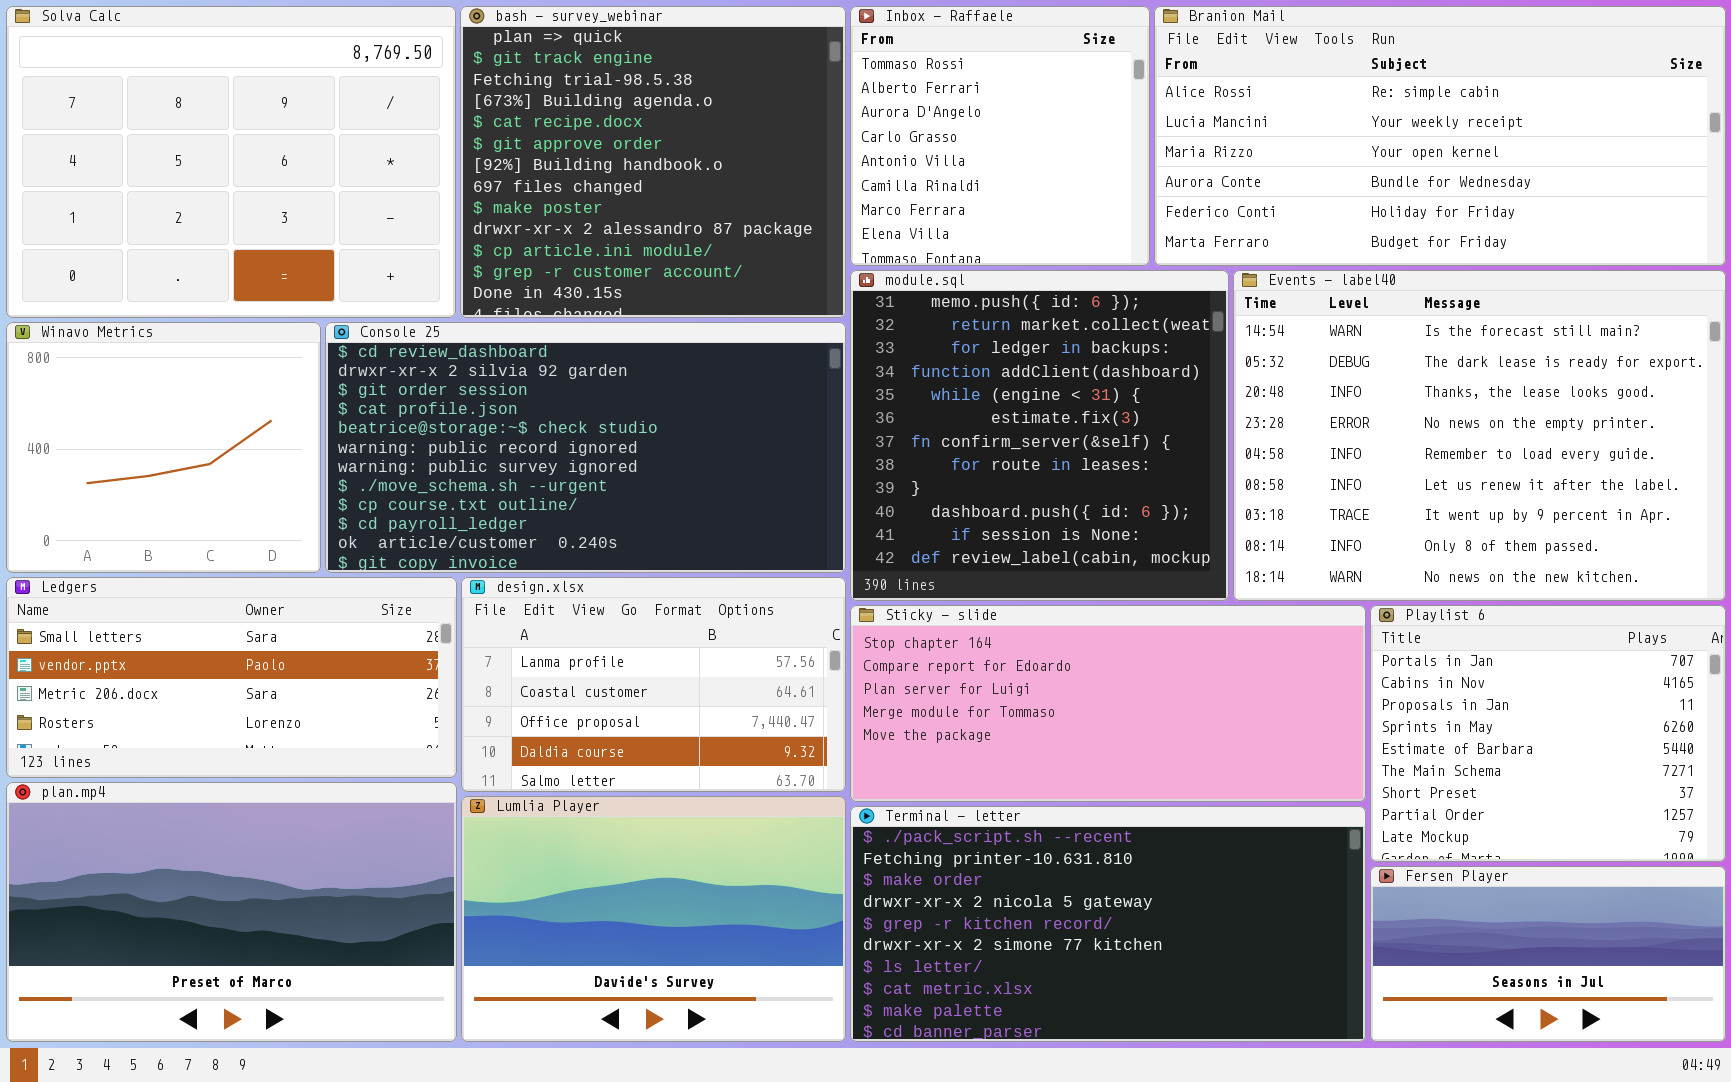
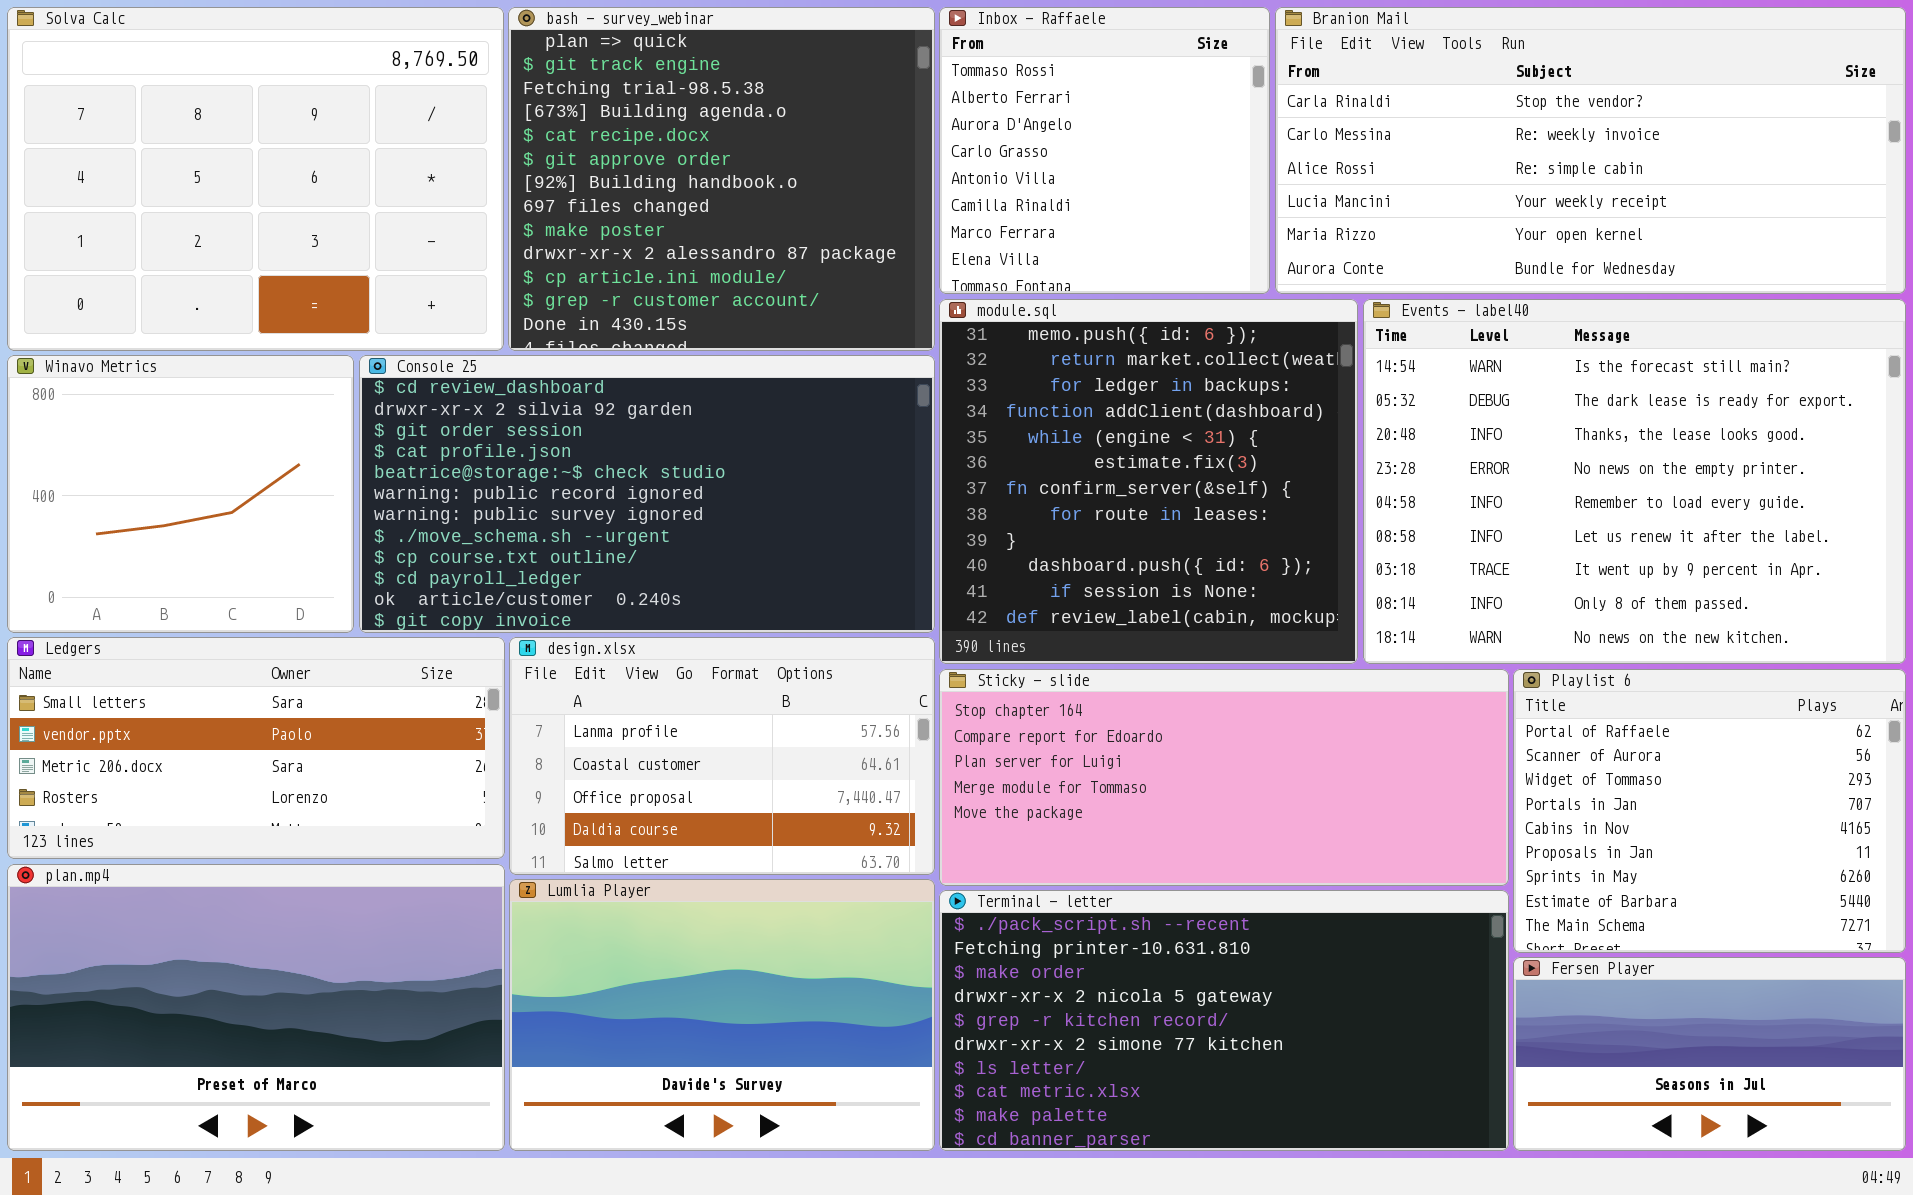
Branion Mail: [1154,6,1726,266] -> [1275,7,1906,294], scrolled up 2 rows
Playlist 6: [1370,605,1726,862] -> [1513,669,1906,953], scrolled up 3 rows

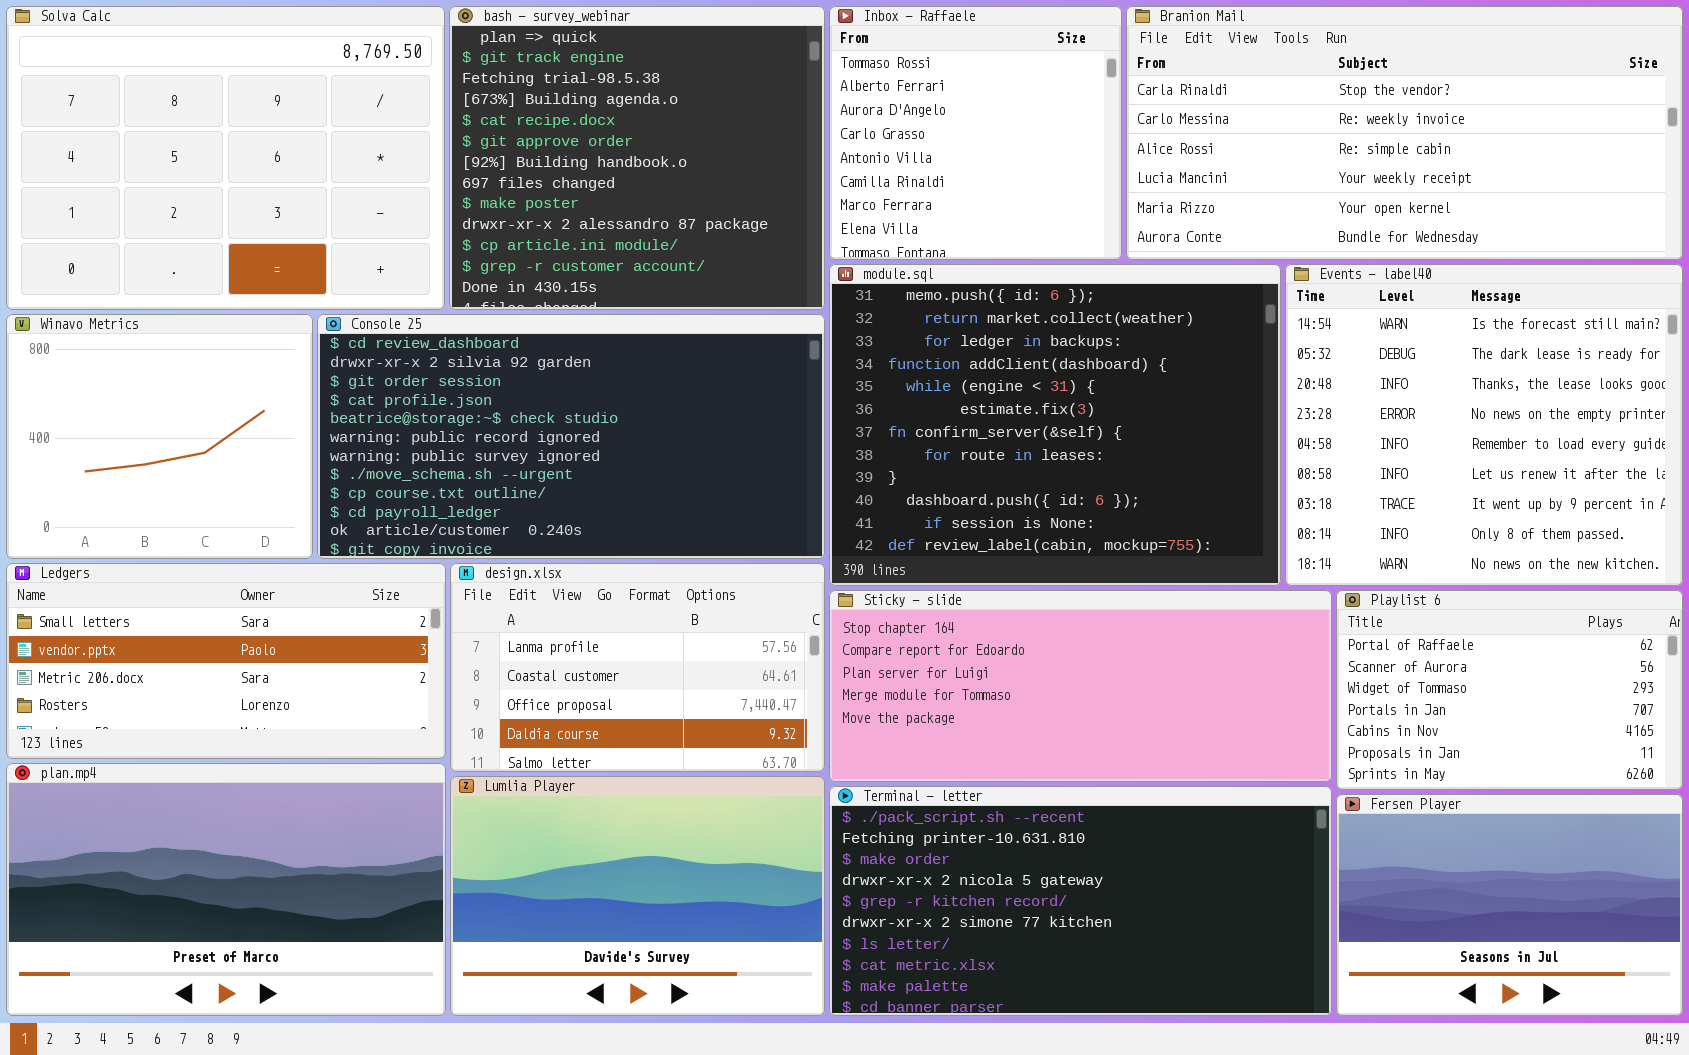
module.sql: [939,299,1358,664] -> [829,264,1281,586], resized
Events - label40: [1363,299,1906,664] -> [1285,264,1683,586], resized
Playlist 6: [1513,669,1906,953] -> [1336,590,1683,790], resized
Fersen Player: [1513,957,1906,1151] -> [1336,794,1683,1016], resized

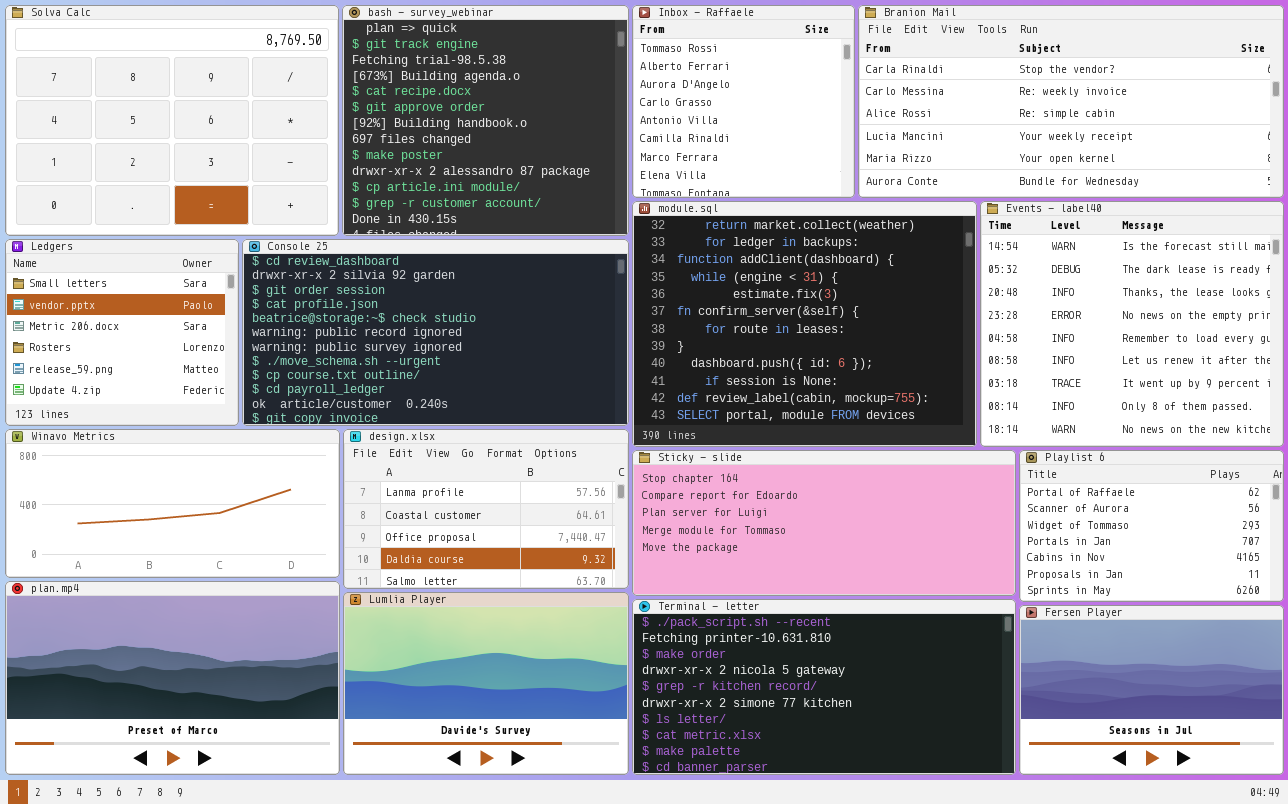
module.sql: [829,264,1281,586] -> [632,201,977,447], scrolled down 1 row
Winavo Metrics: [6,314,313,559] -> [5,429,340,578], moved, resized
Ledgers: [6,563,446,759] -> [5,239,239,426], moved, resized

